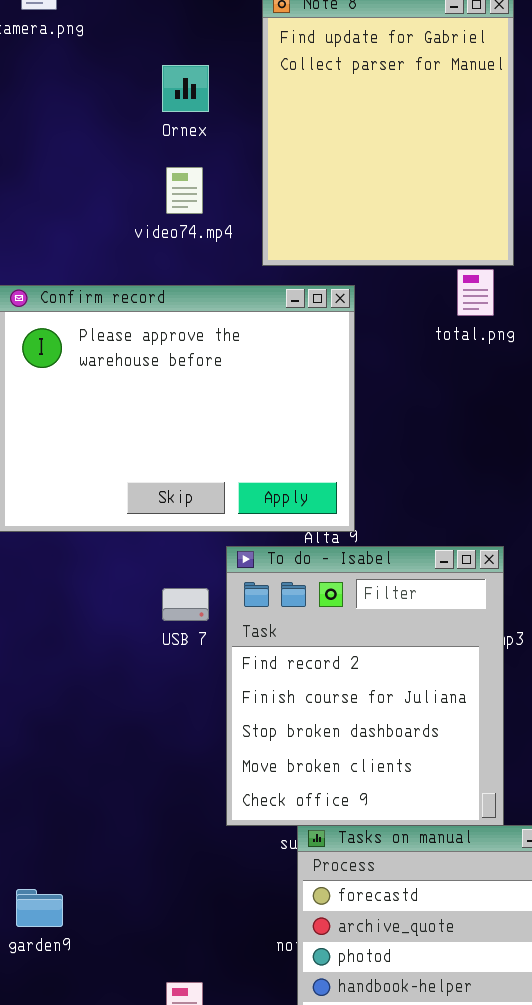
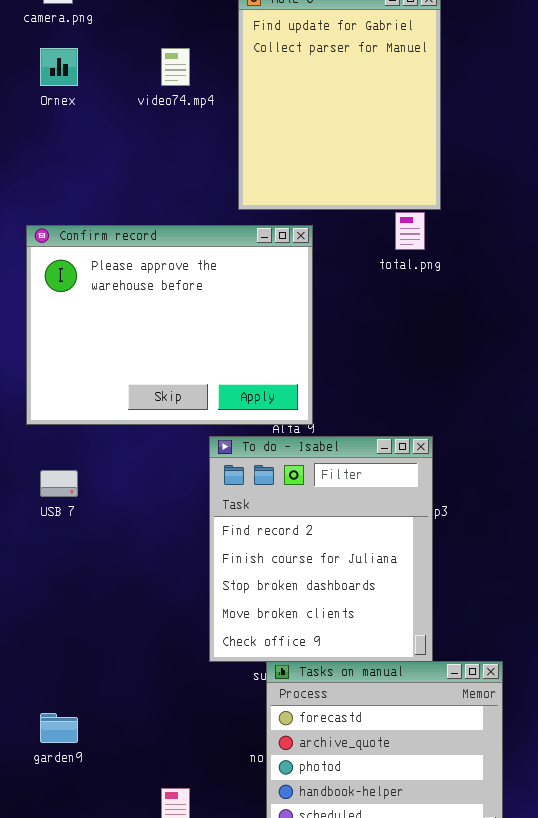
Ornex: [162,65,209,112] -> [40,48,78,86], moved
video74.mp4: [166,167,203,214] -> [161,48,190,86], moved
USB 7: [162,588,209,621] -> [40,470,78,497], moved

